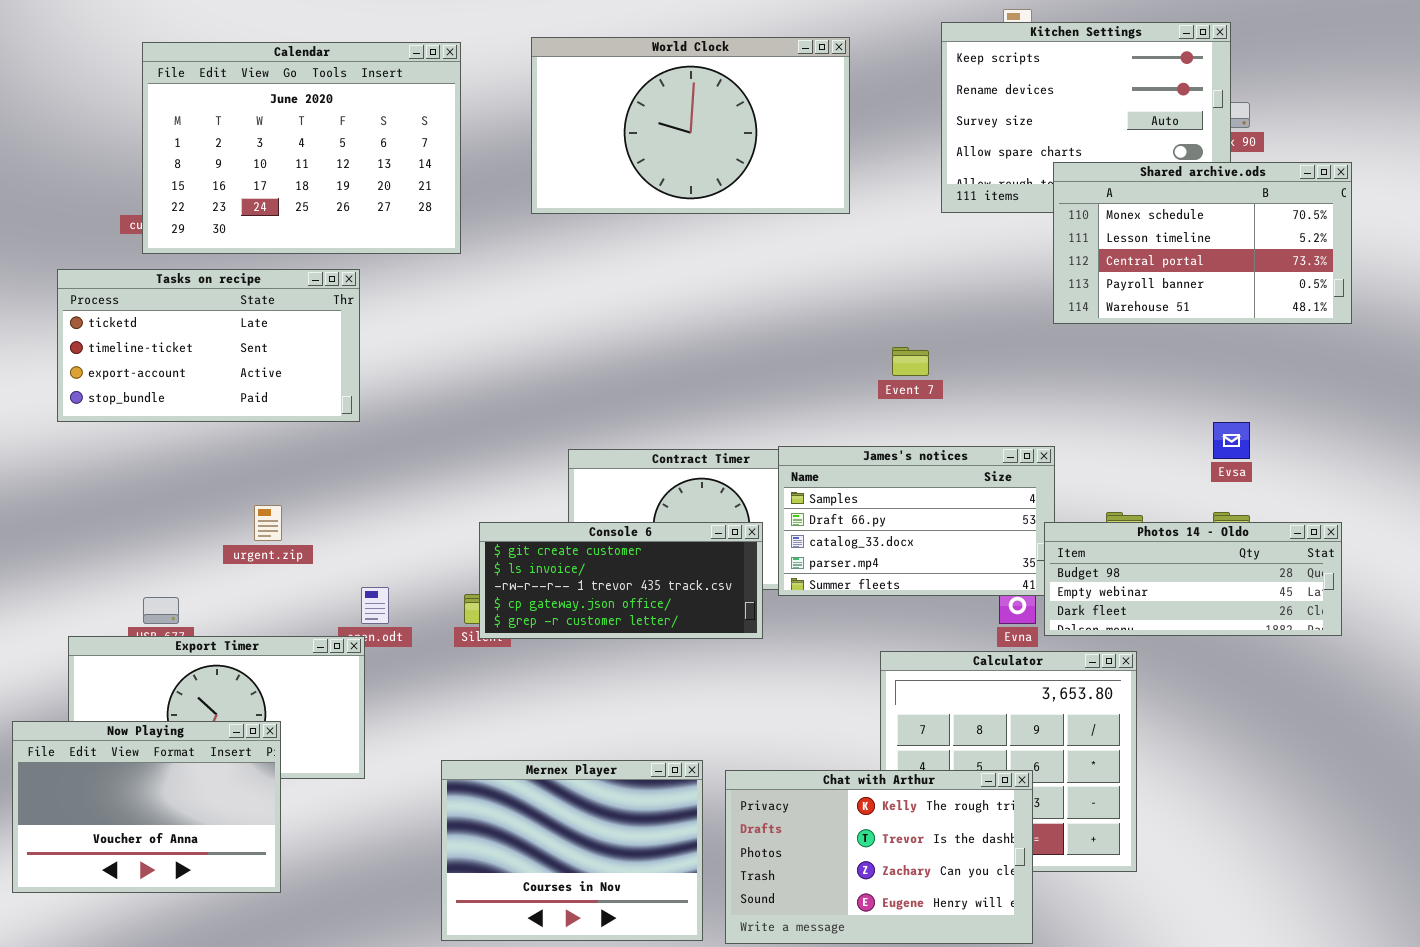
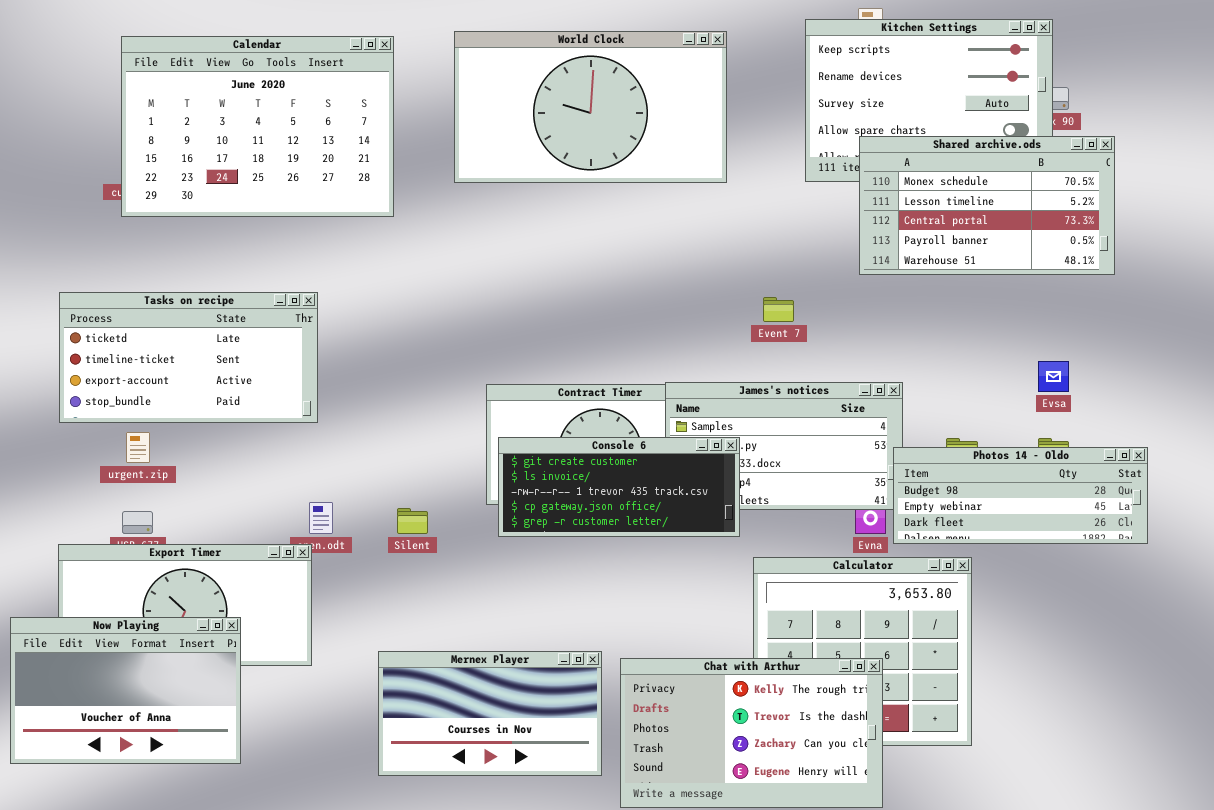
Shared archive.ods: [1053,162,1352,324] -> [859,136,1115,275], moved
Tasks on recipe: [57,269,360,422] -> [59,292,318,423], moved
urgent.zip: [254,505,282,541] -> [126,432,150,463], moved
Console 6: [479,522,763,639] -> [498,437,740,537], moved
Mernex Player: [441,760,703,941] -> [378,651,602,776], resized

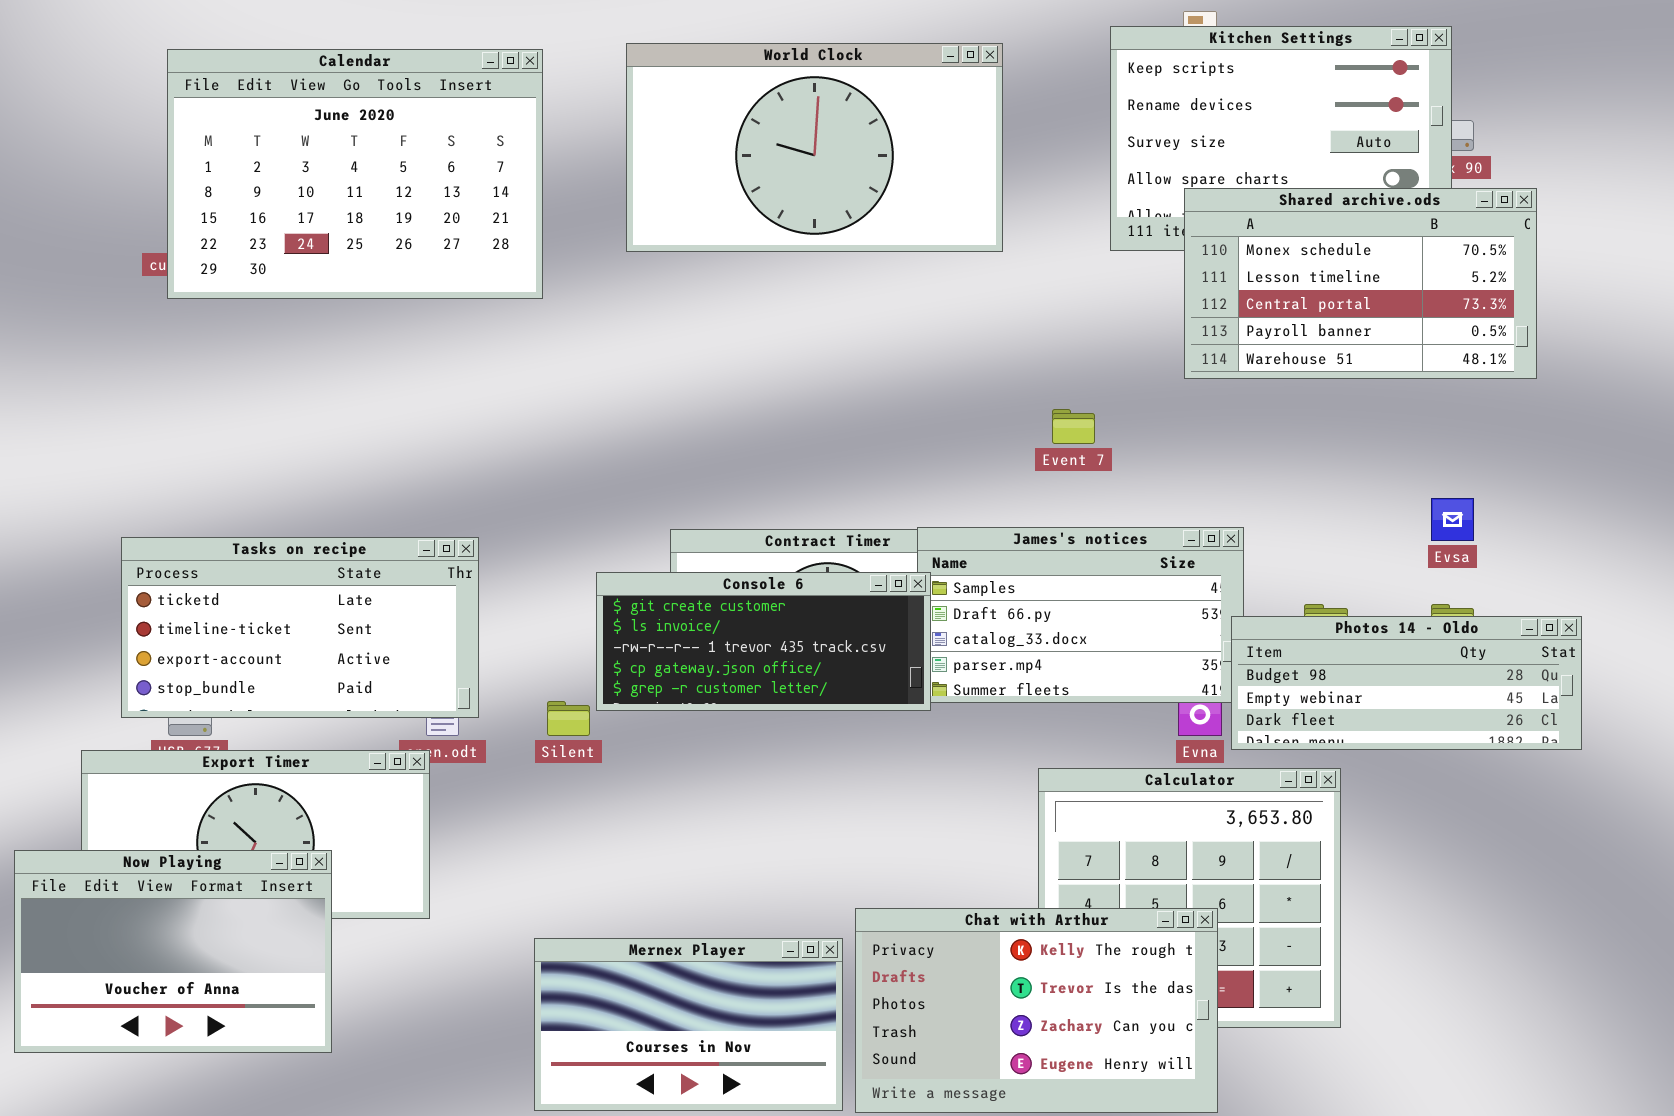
Tasks on recipe: [59,292,318,423] -> [121,537,479,718], moved
Console 6: [498,437,740,537] -> [596,572,931,711], moved
Mernex Player: [378,651,602,776] -> [534,938,843,1111], moved

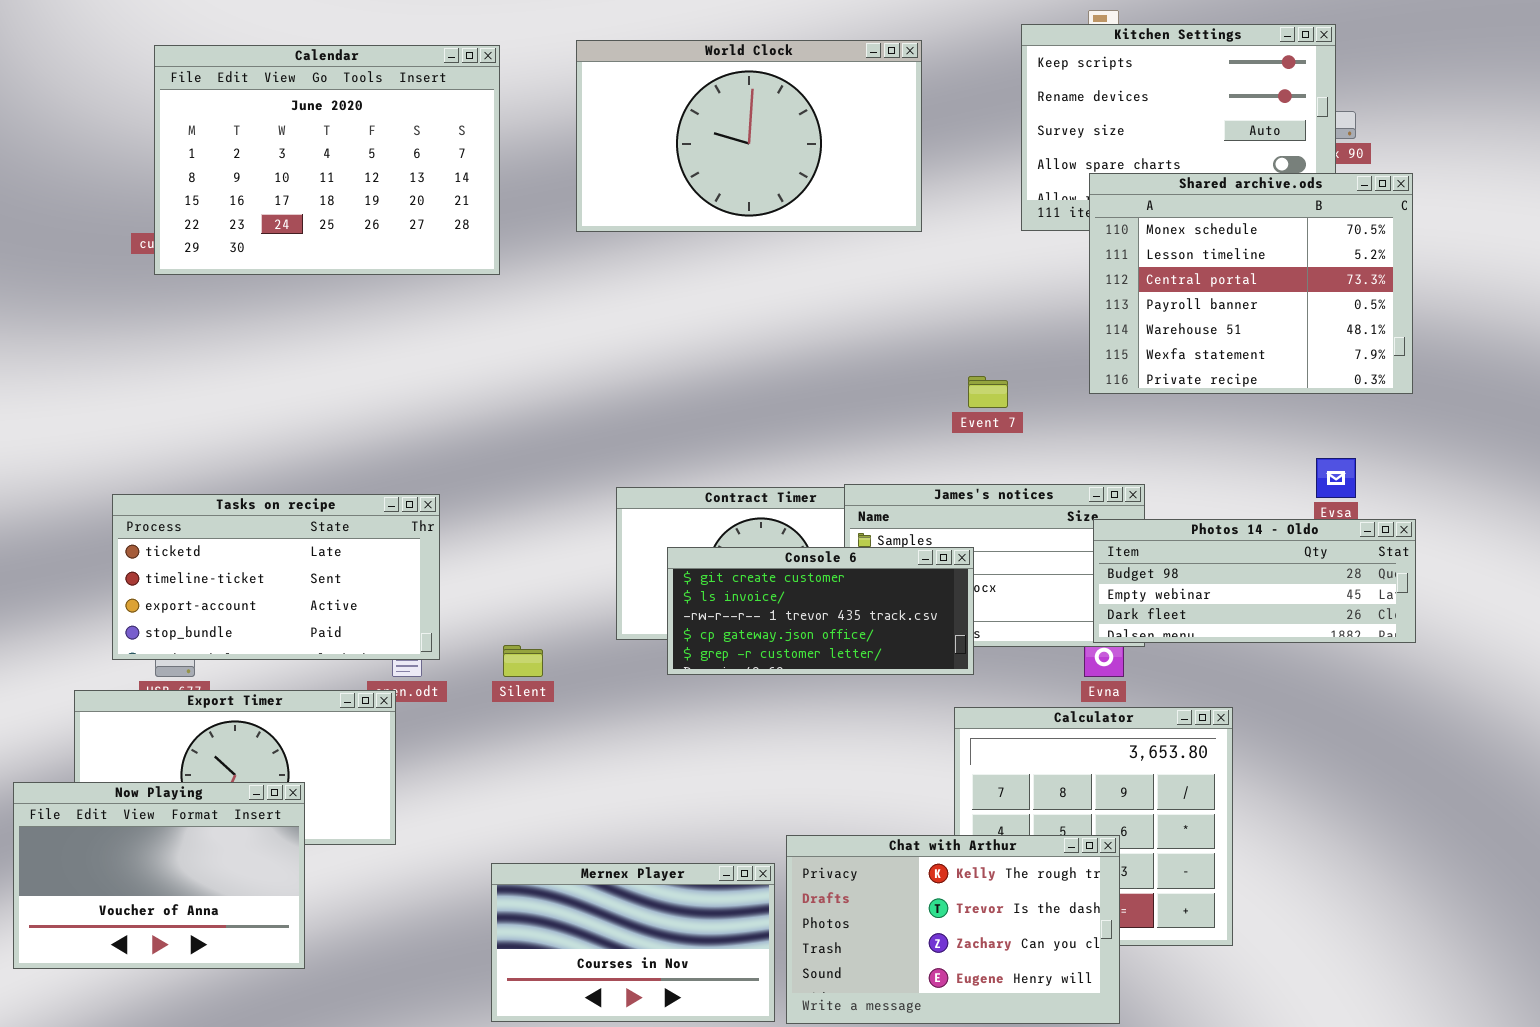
Shared archive.ods: [1184,188,1537,379] -> [1089,173,1413,394], resized
Console 6: [596,572,931,711] -> [667,547,974,675], moved
Photos 14 - Oldo: [1231,616,1582,750] -> [1093,519,1416,643], moved

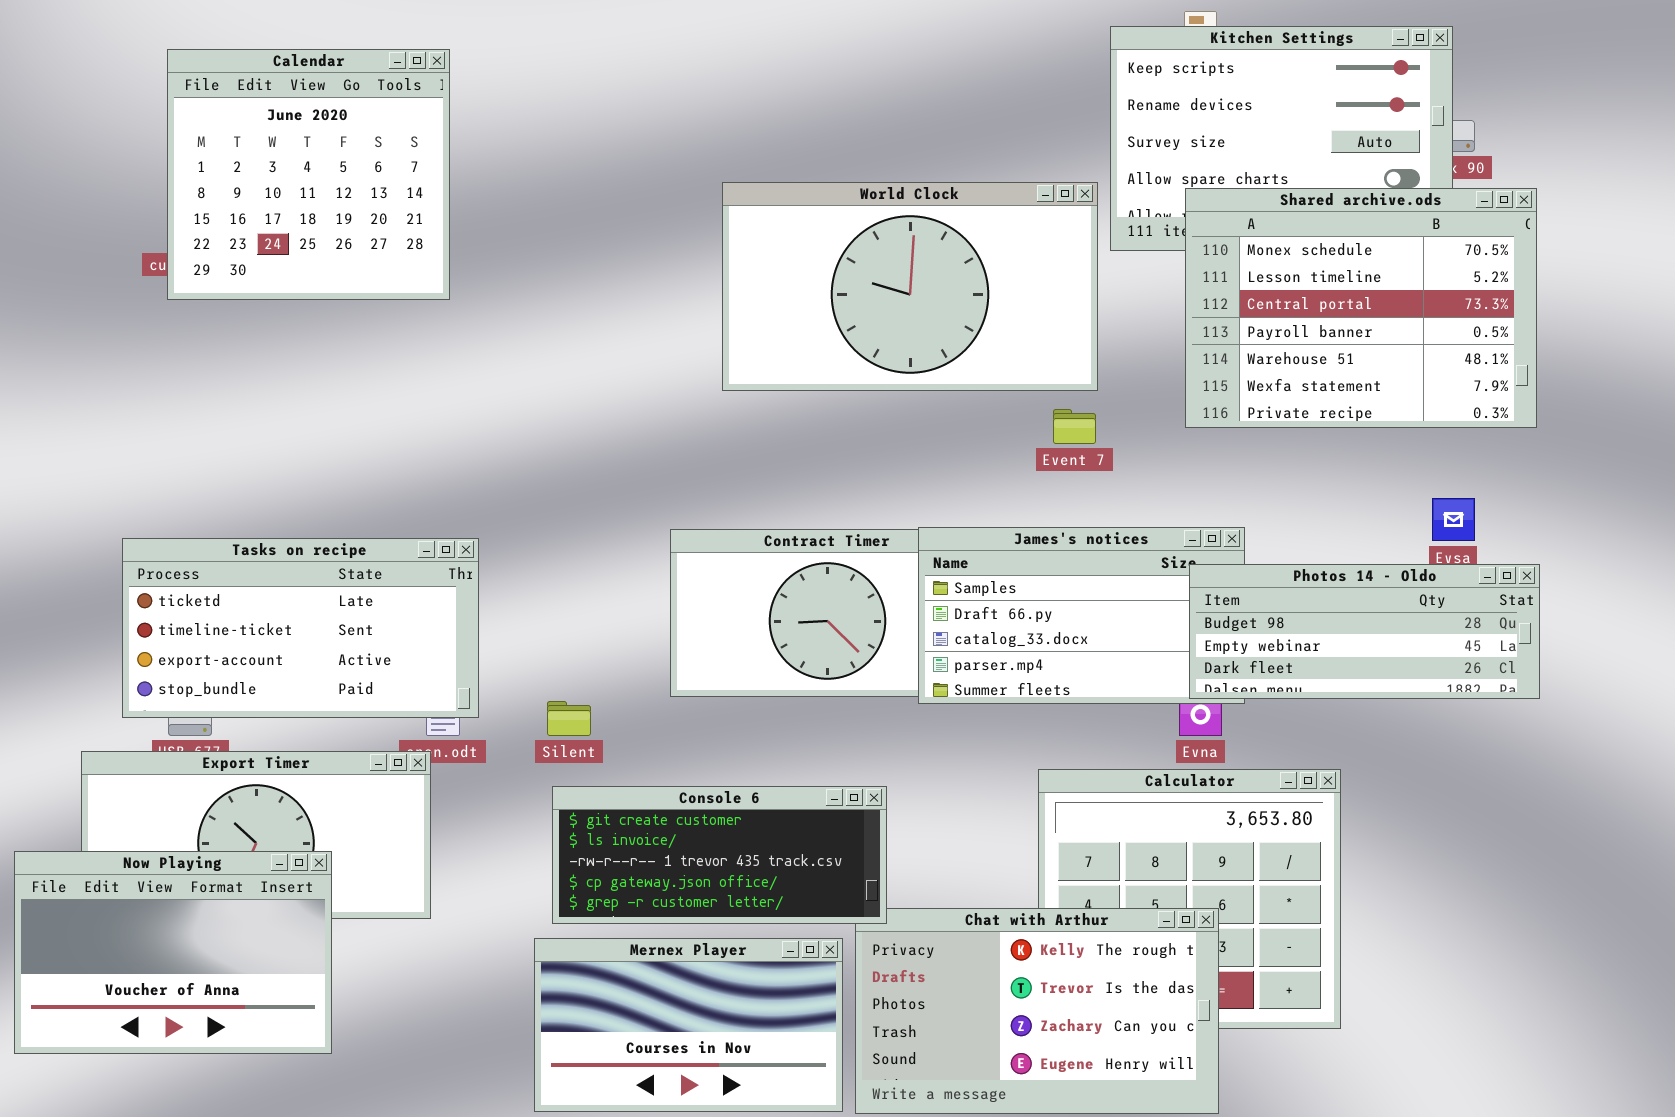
World Clock: [576,40,922,232] -> [722,182,1098,391], moved
Calendar: [154,45,500,275] -> [167,49,450,300], resized
Console 6: [667,547,974,675] -> [552,786,887,924], moved

